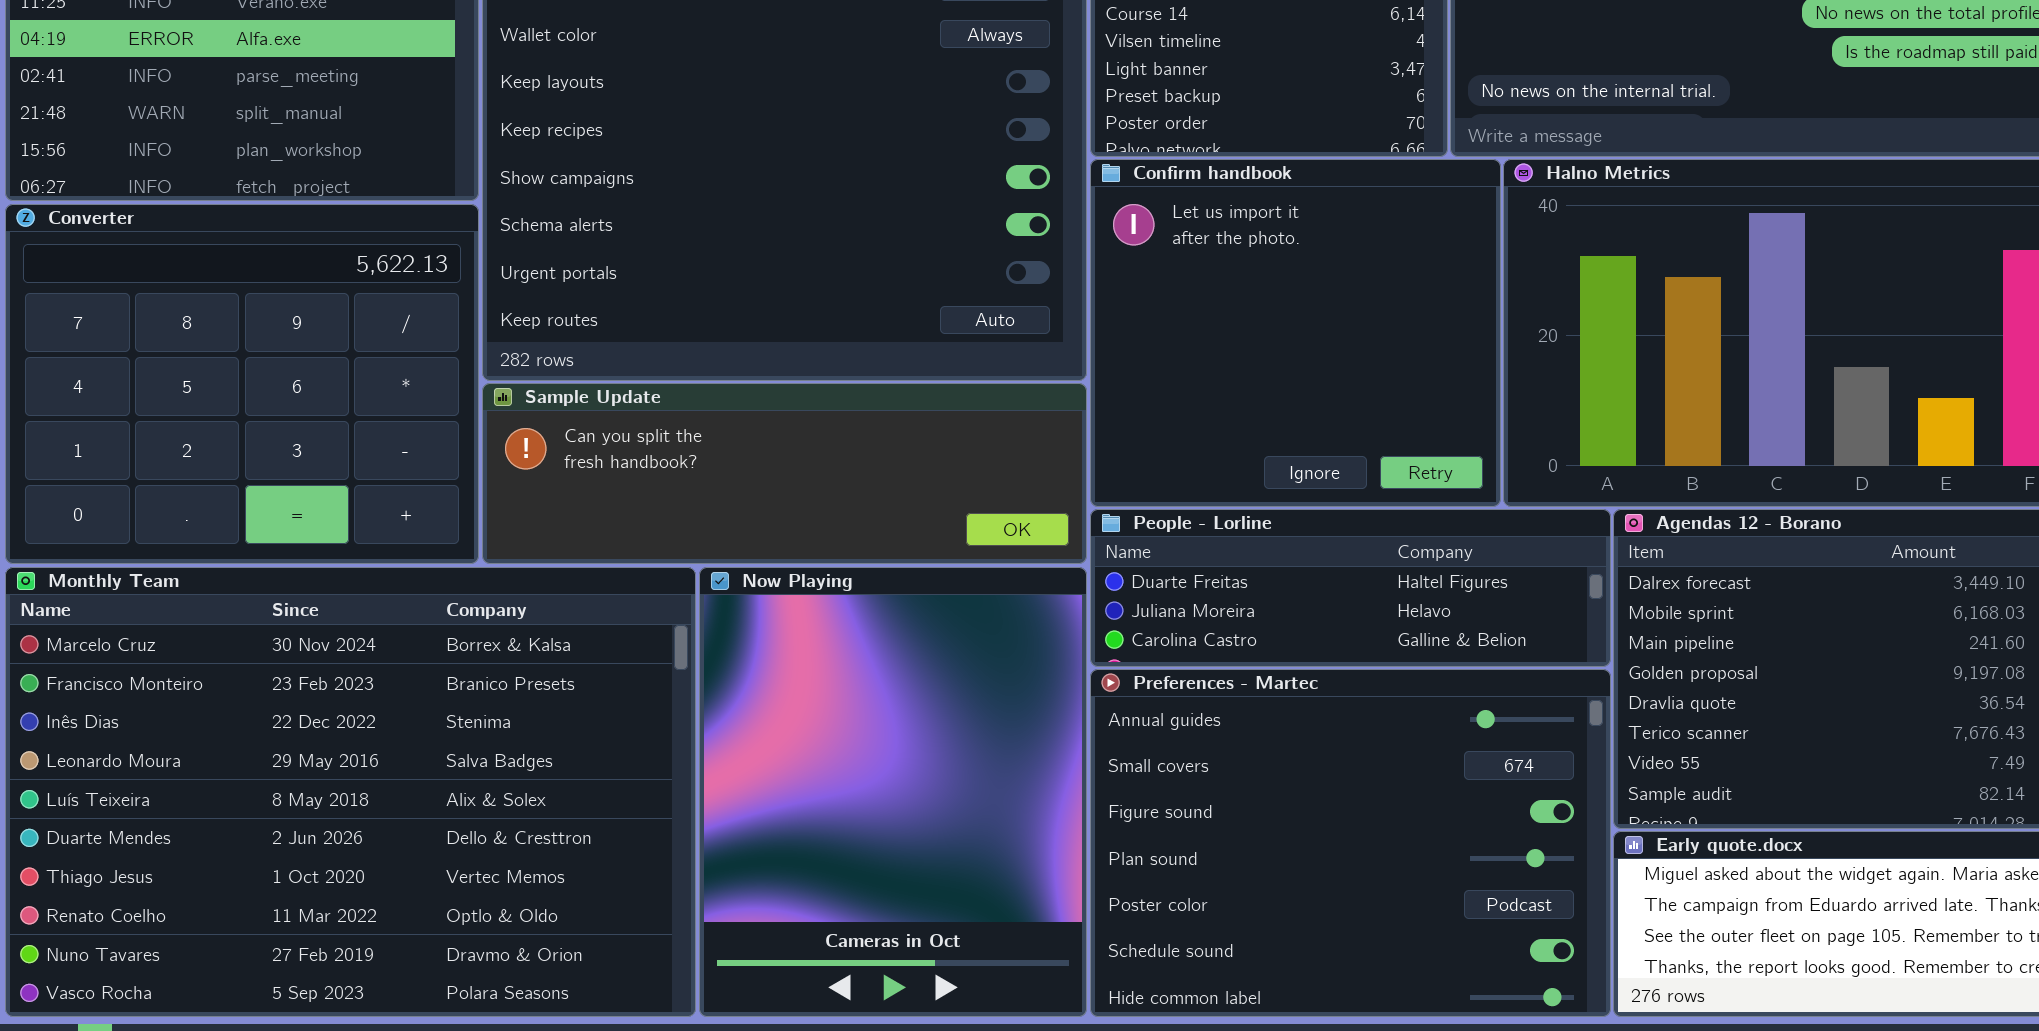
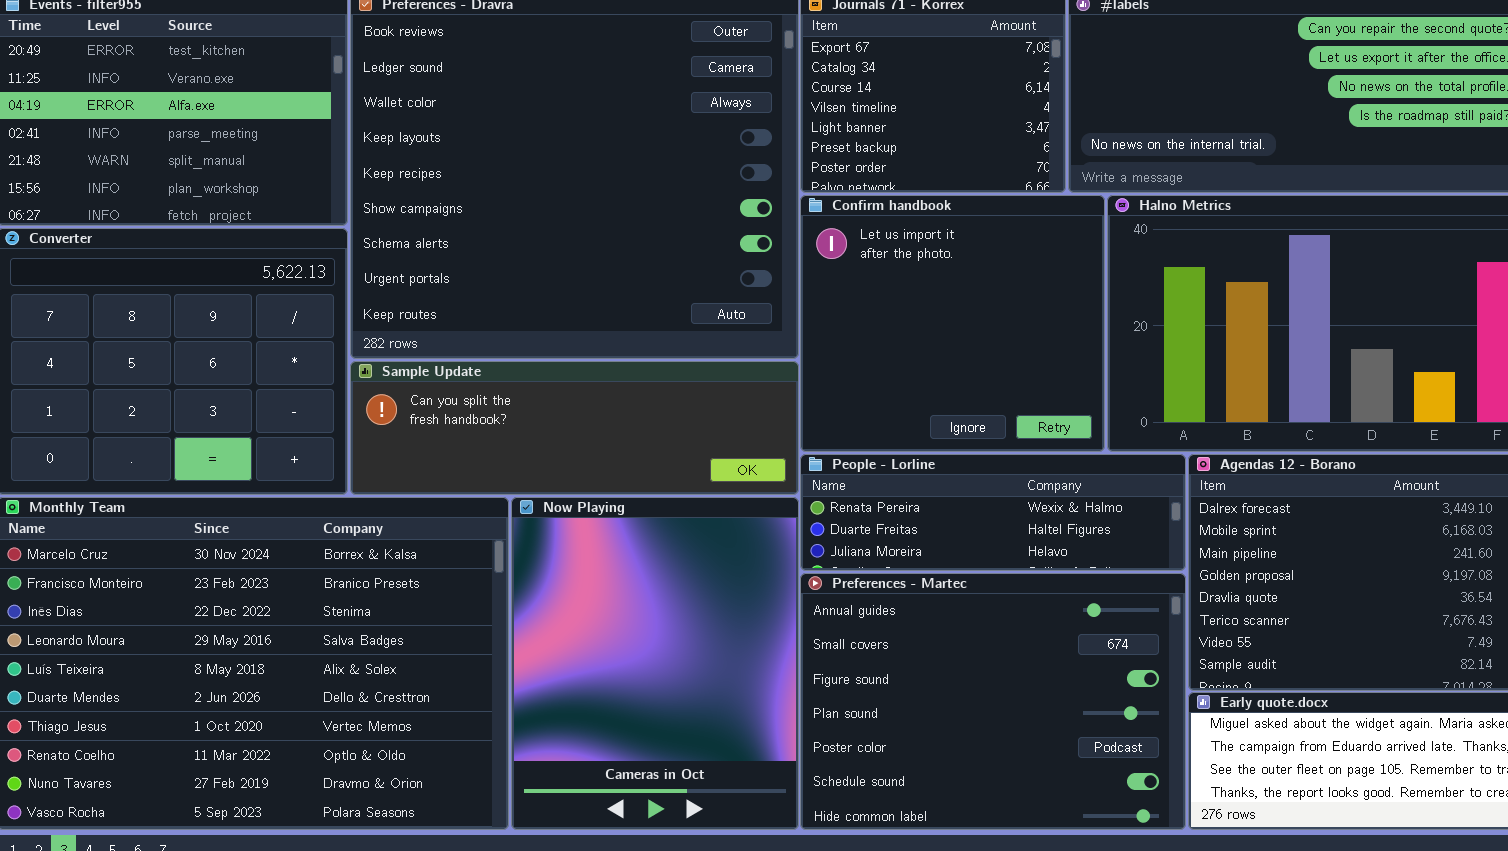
People - Lorline: [1090,509,1611,667] -> [800,454,1186,571], scrolled up 1 row

